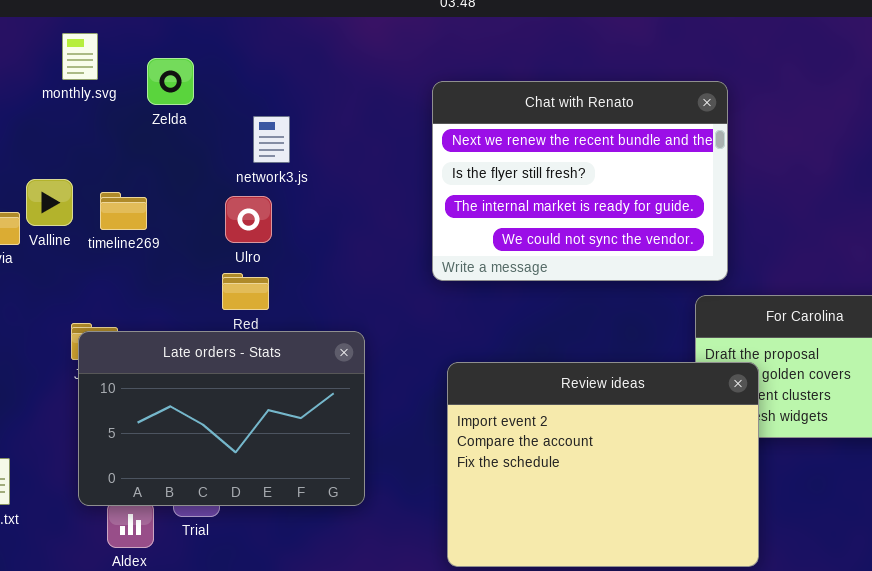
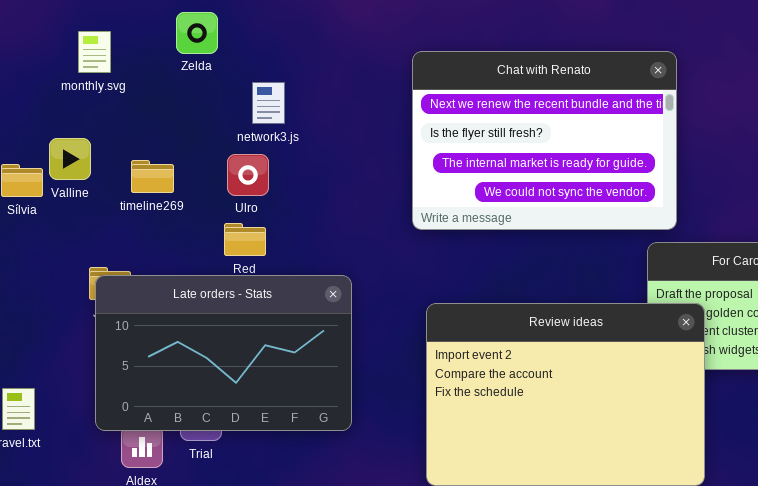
monthly.svg: [62,33,98,80] -> [78,31,111,73], moved
Zelda: [147,58,194,105] -> [176,12,218,54], moved
timeline269: [100,192,147,230] -> [131,160,174,193], moved

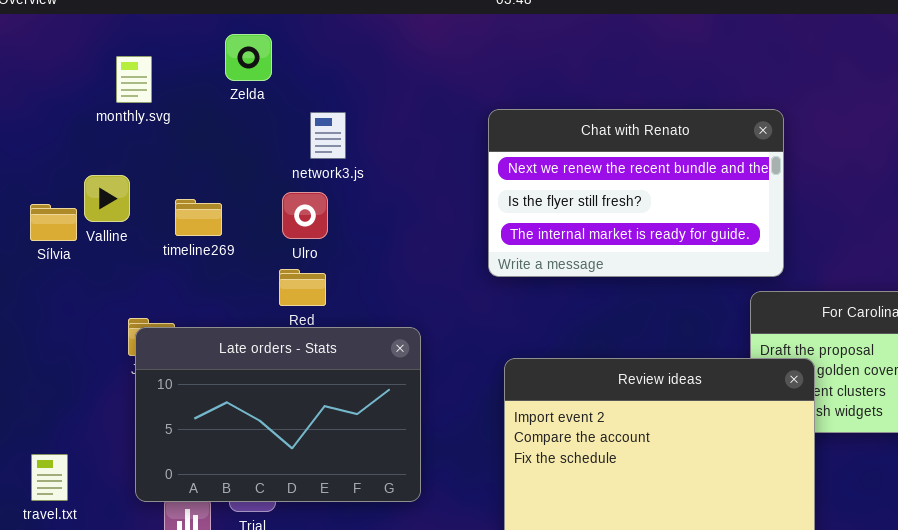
Chat with Renato: [412,51,677,230] -> [488,109,784,277], resized

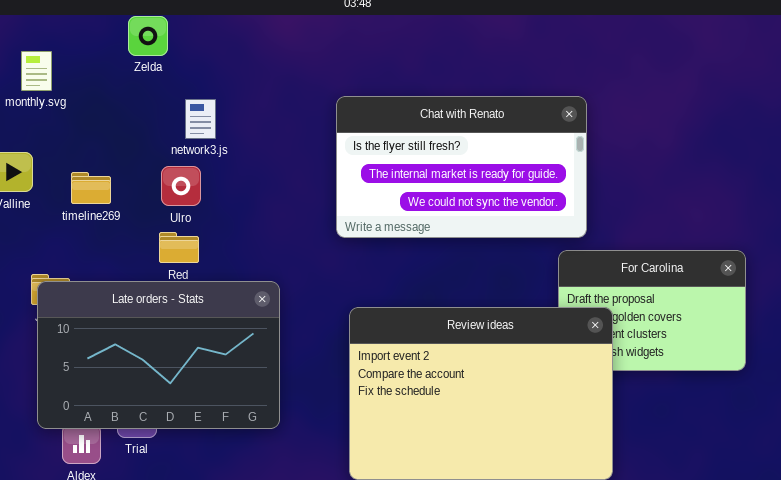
Zelda: [225,34,272,81] -> [128,16,168,56], moved
Chat with Renato: [488,109,784,277] -> [336,96,587,238], scrolled down 1 row

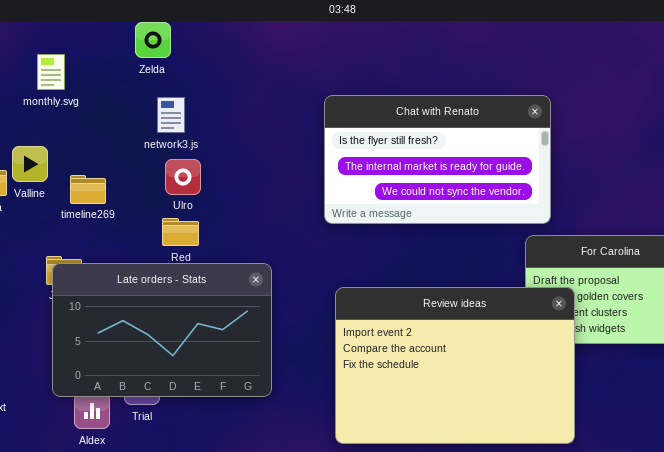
network3.js: [185,99,216,139] -> [157,97,185,133], moved
timeline269: [71,172,111,204] -> [70,175,106,204], moved

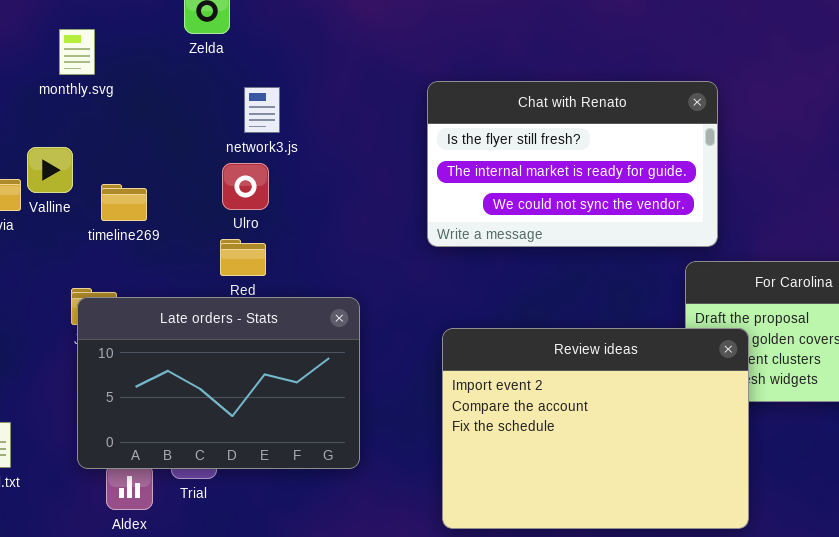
network3.js: [157,97,185,133] -> [244,87,280,133], moved

